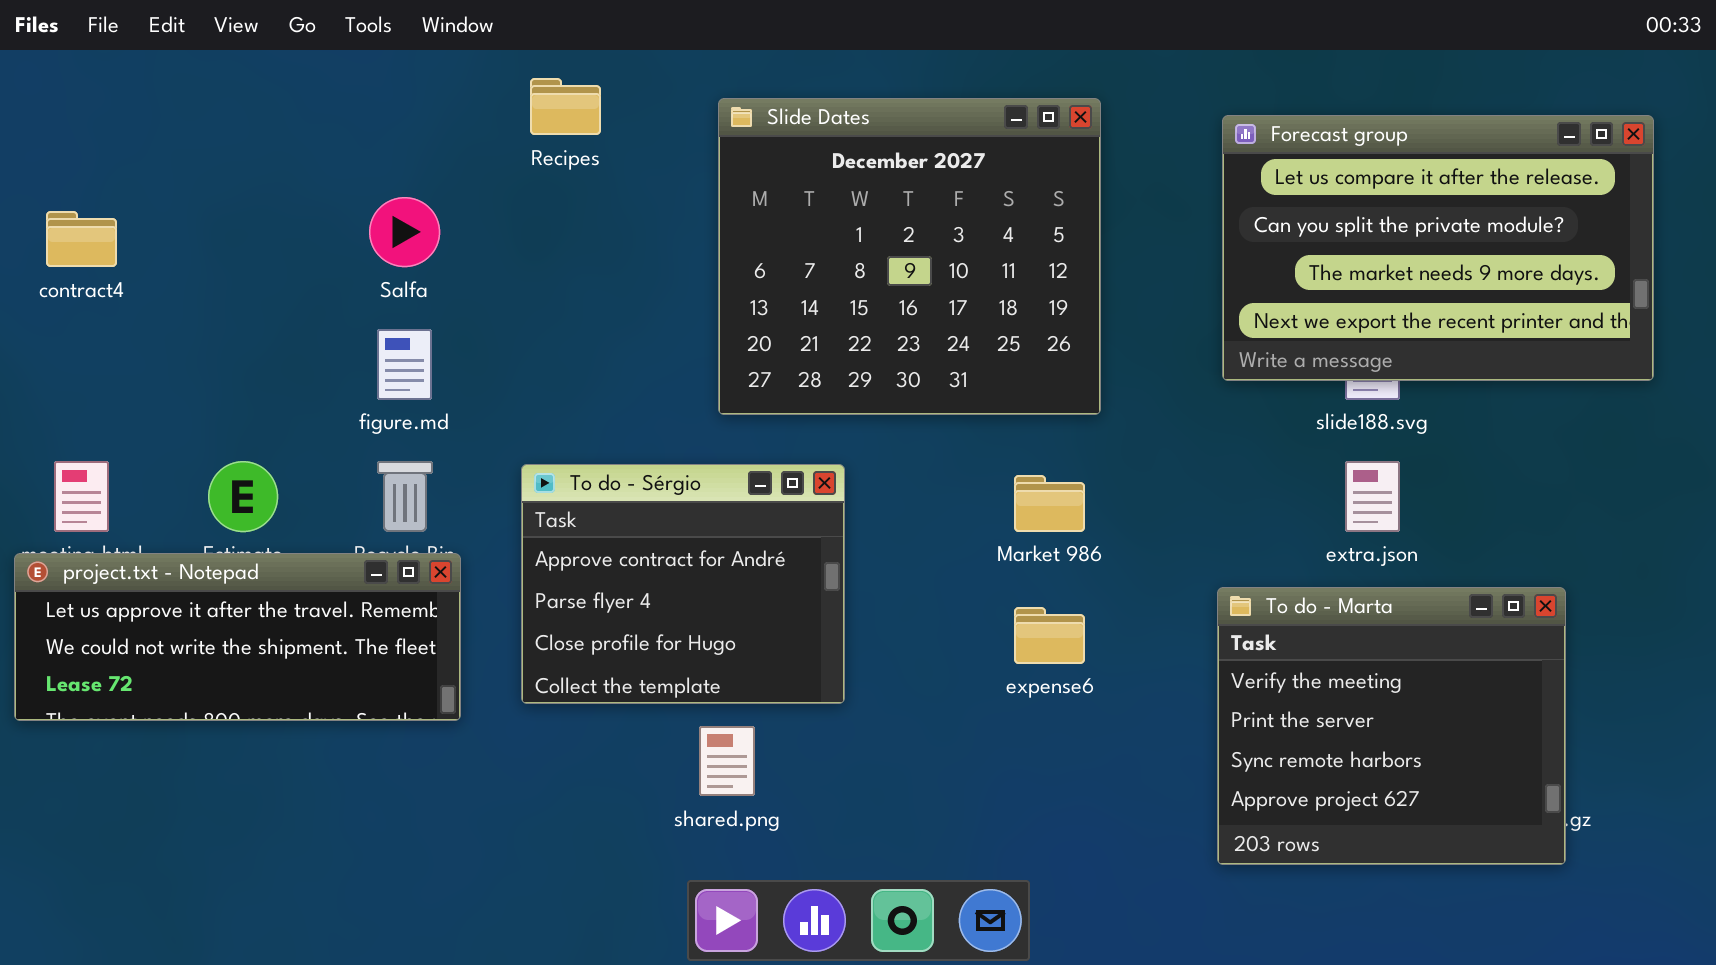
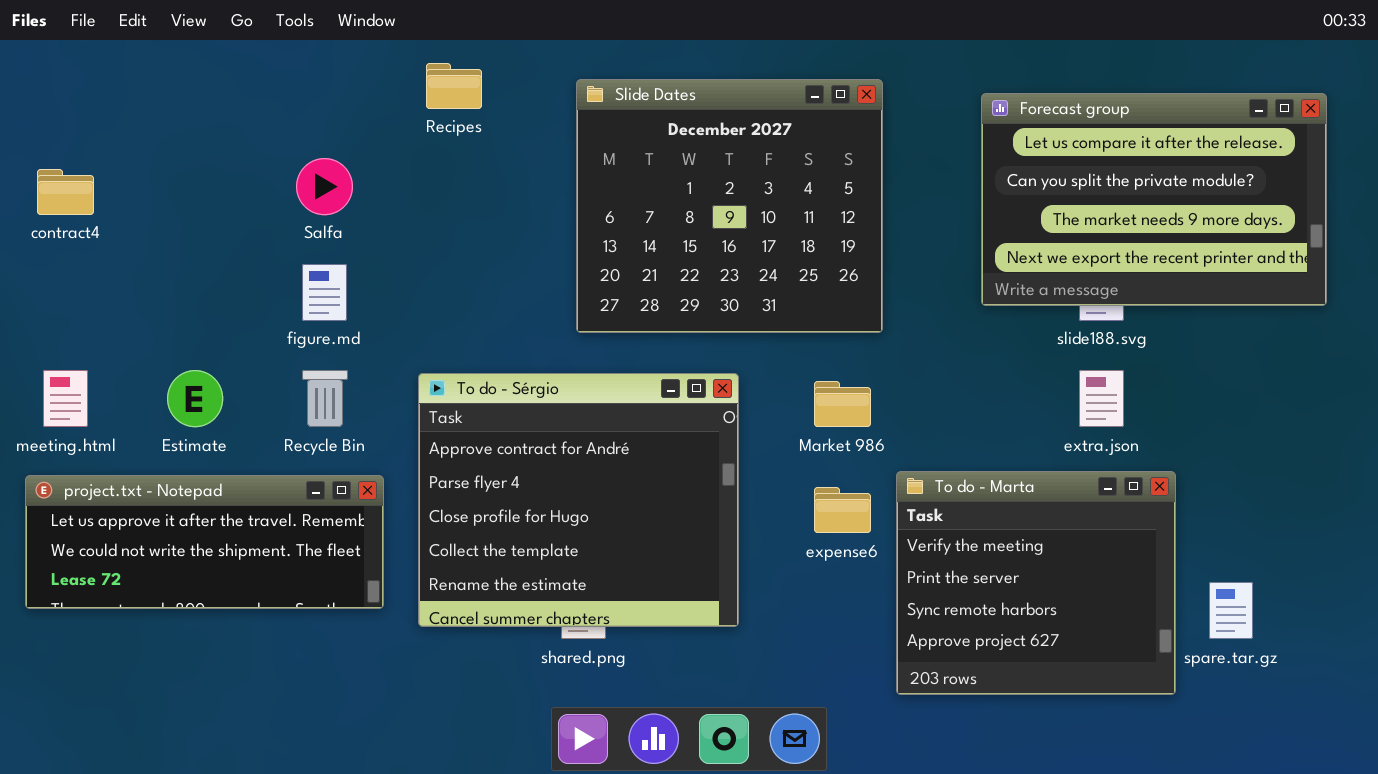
To do - Sérgio: [521,464,845,704] -> [418,373,739,627], resized
project.txt - Notepad: [14,553,461,721] -> [25,475,384,609], moved
To do - Marta: [1217,587,1566,865] -> [896,471,1176,695], moved

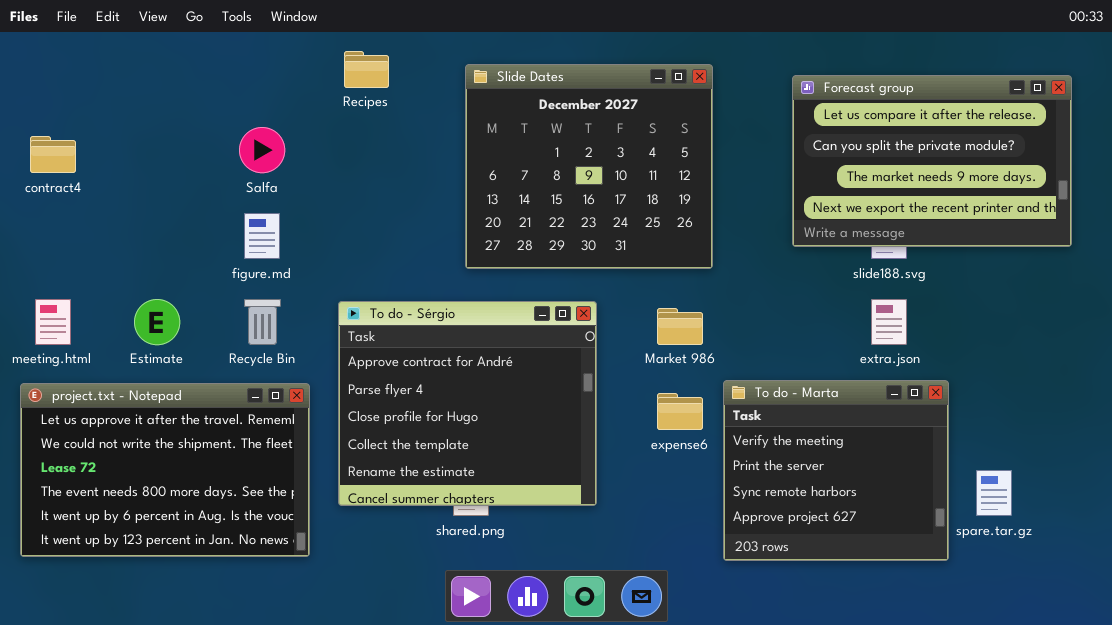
project.txt - Notepad: [25,475,384,609] -> [20,383,310,557], resized

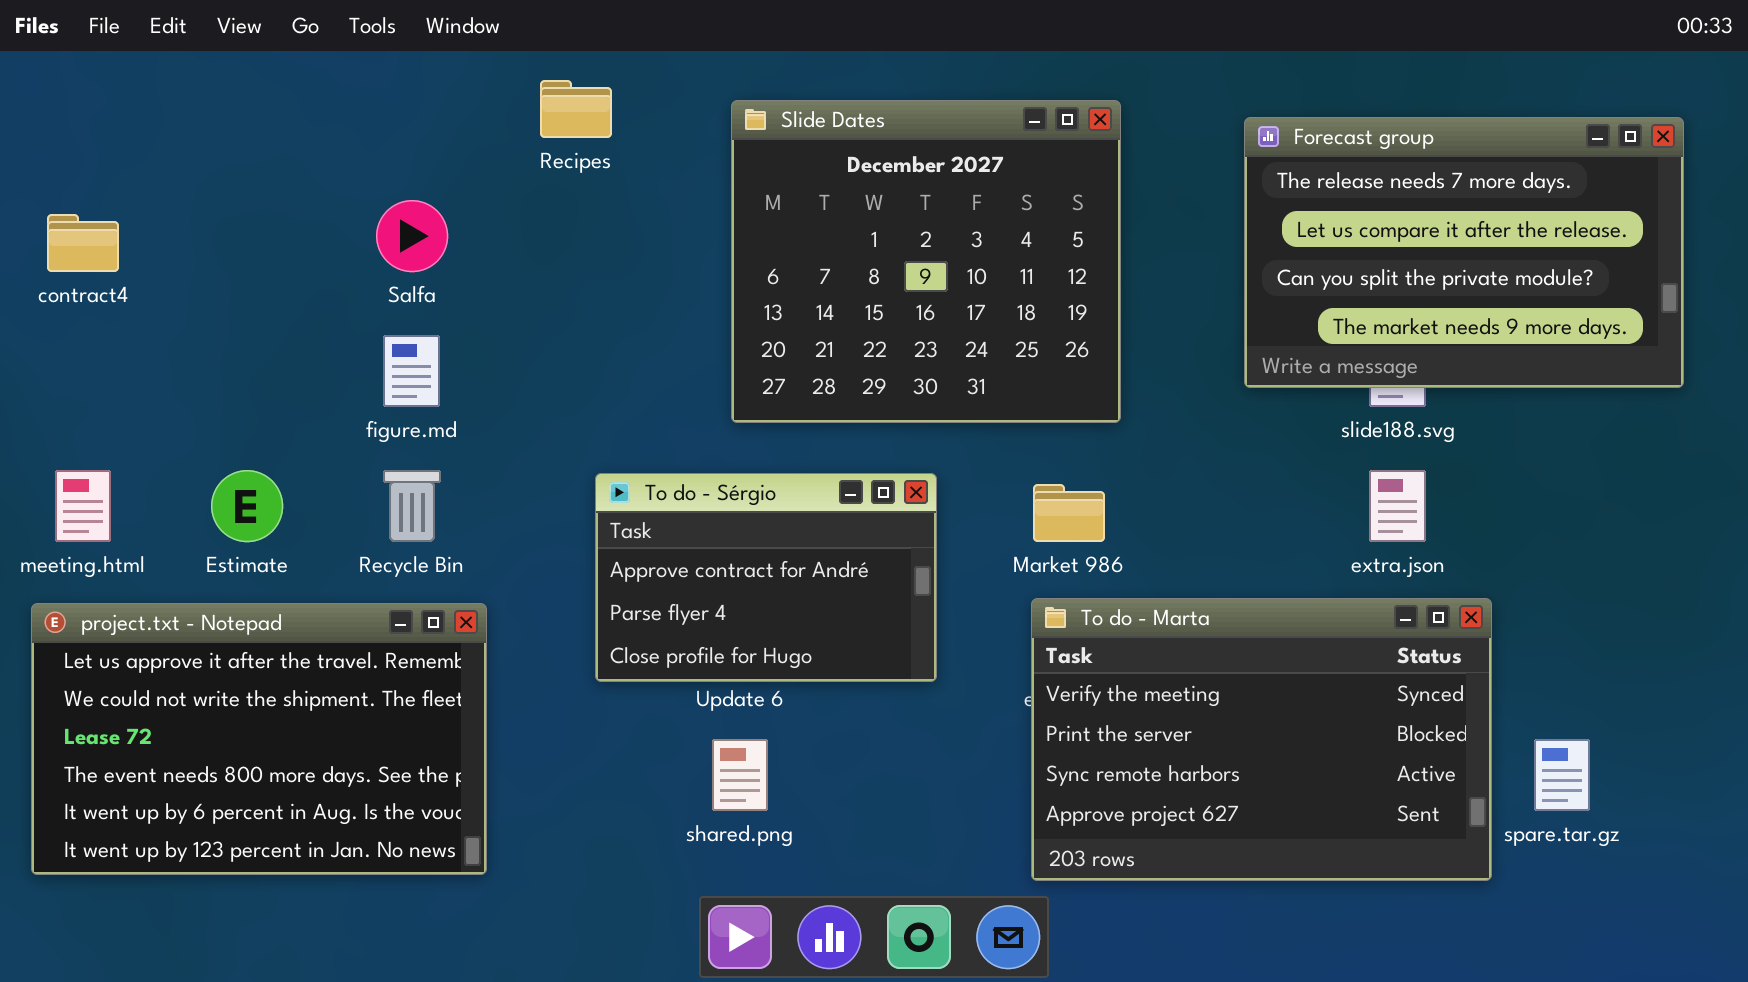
Forecast group: [792,75,1072,247] -> [1244,117,1684,388], scrolled up 1 row
To do - Sérgio: [338,301,597,506] -> [595,473,937,682], resized
To do - Marta: [723,380,949,561] -> [1031,598,1492,881], resized

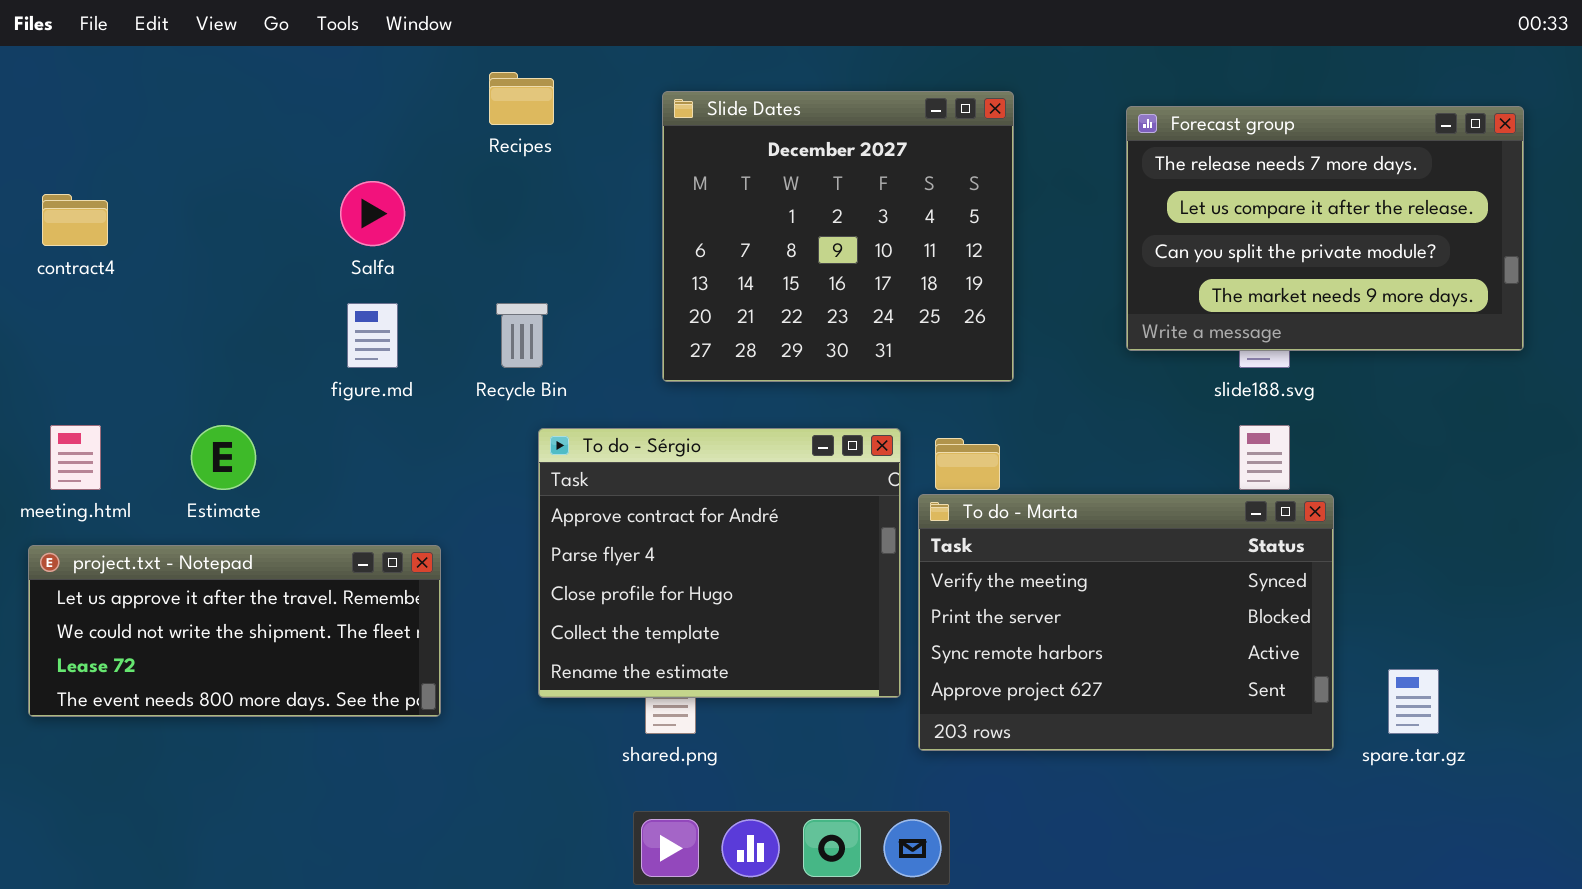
Recycle Bin: [383,470,441,542] -> [496,303,548,368], moved
To do - Sérgio: [595,473,937,682] -> [538,428,901,698], resized
To do - Marta: [1031,598,1492,881] -> [918,494,1334,751], moved
project.txt - Notepad: [31,603,487,875] -> [28,545,441,717], resized

